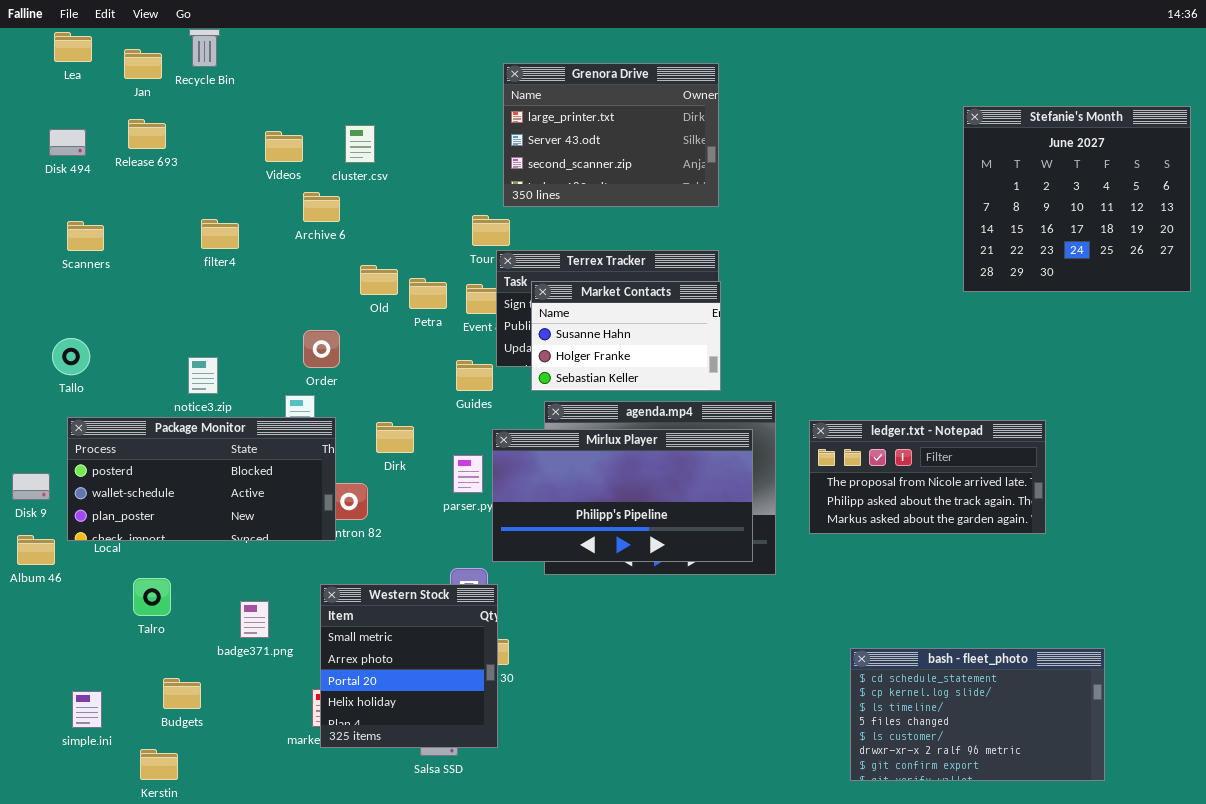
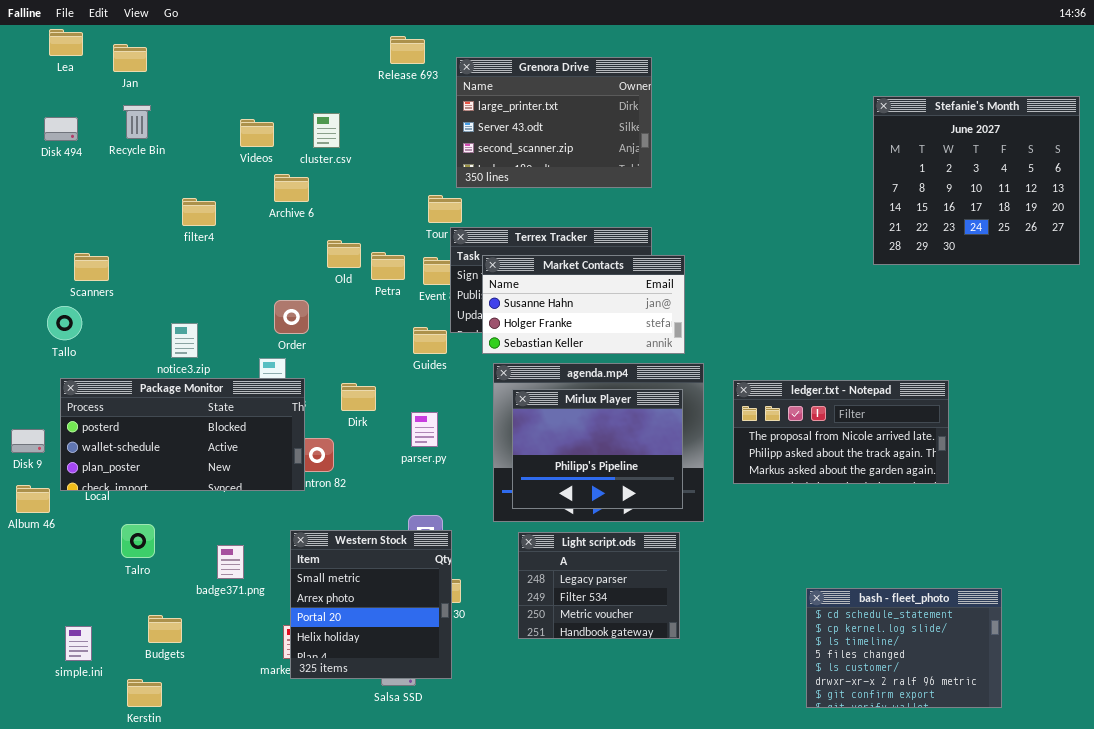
Recycle Bin: [189,29,220,67] -> [123,105,151,139], moved
Release 693: [128,119,166,149] -> [390,36,425,64], moved
Scanners: [67,221,104,251] -> [74,253,109,281], moved
Market Contacts: [531,281,721,391] -> [482,255,685,354], resized
Mirlux Player: [492,429,753,562] -> [512,389,683,509], resized
Light script.ods: none -> [518,532,680,639], opened
bash - fleet_photo: [850,648,1105,781] -> [806,588,1002,708], resized

